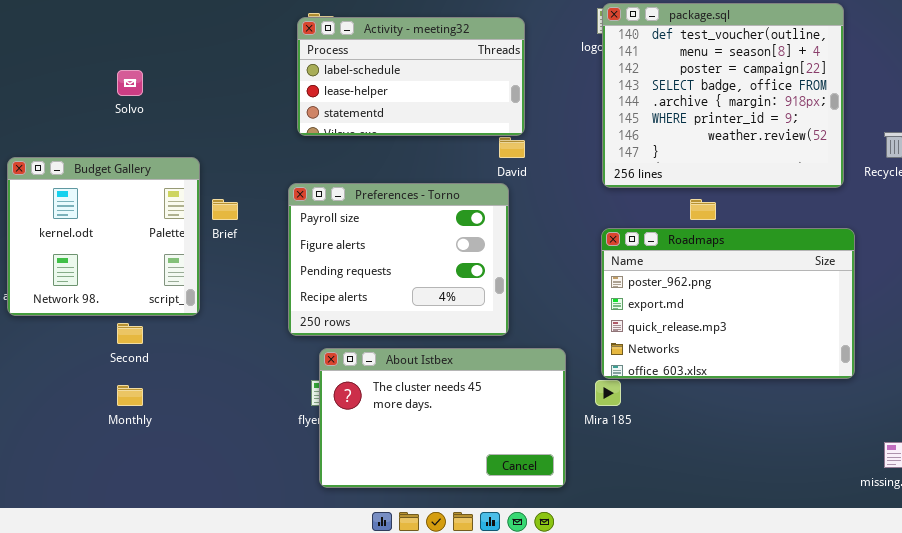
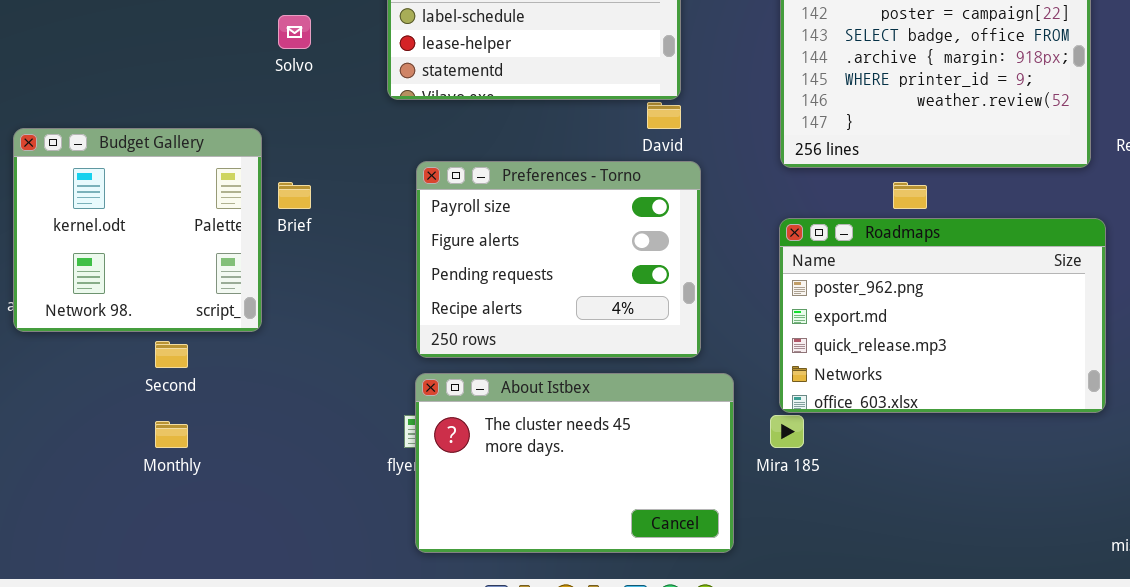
Solvo: [117,70,143,96] -> [278,15,311,49], moved
Preferences - Torno: [288,183,509,336] -> [416,161,701,358], moved

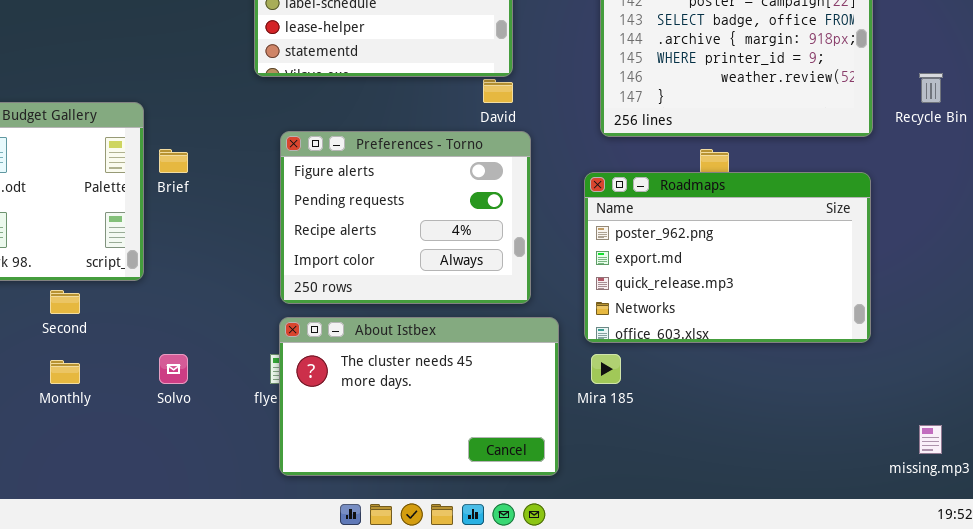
Solvo: [278,15,311,49] -> [159,354,188,384], moved
Preferences - Torno: [416,161,701,358] -> [280,131,531,304], scrolled down 1 row
Roadmaps: [779,218,1106,413] -> [584,172,871,343], moved

